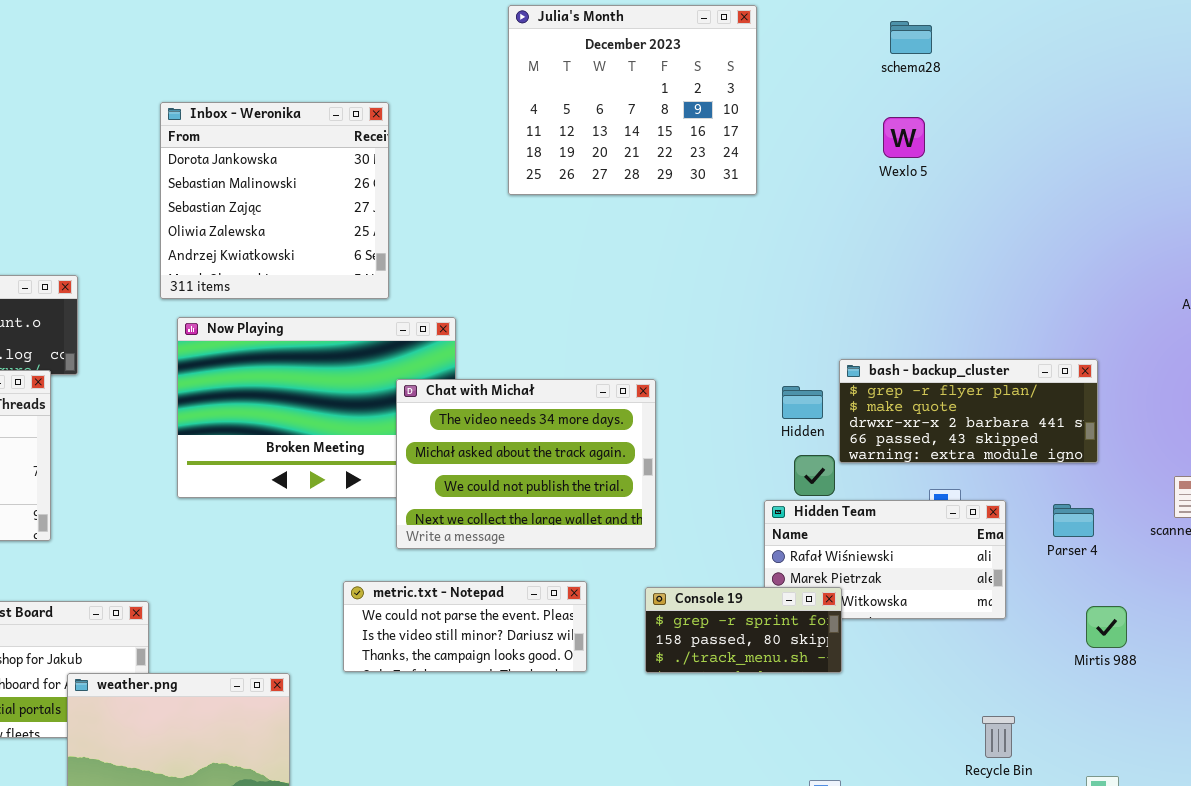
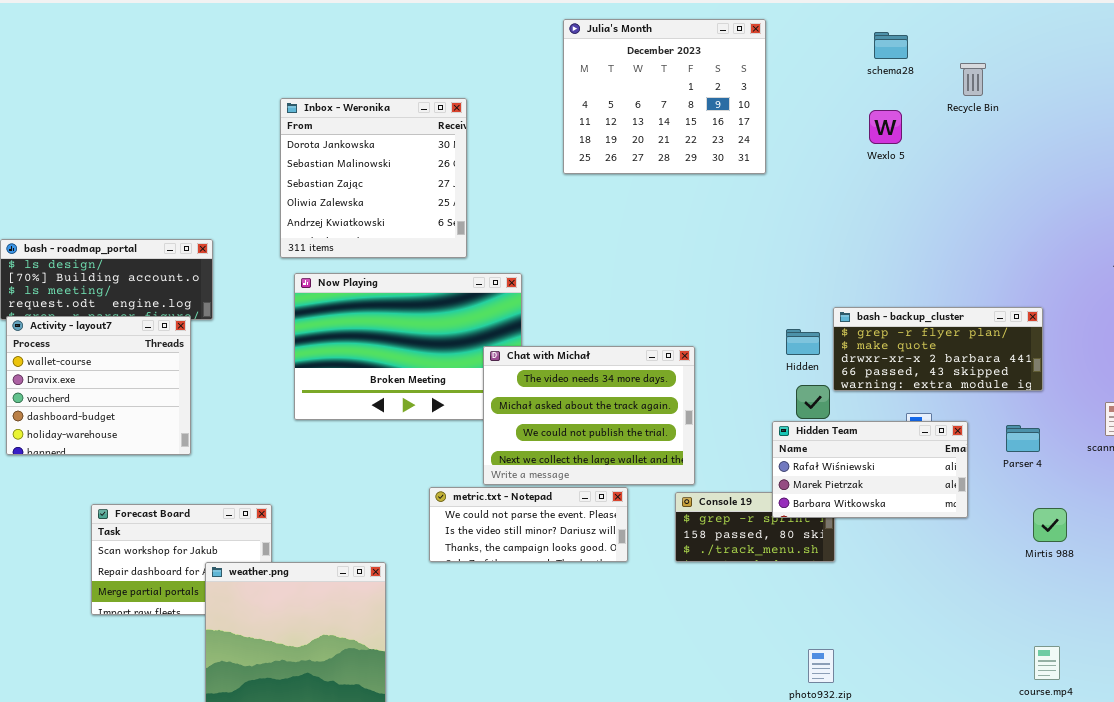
Chat with Michał: [396,379,656,549] -> [483,346,695,485], moved
Hidden Team: [764,500,1006,619] -> [772,421,968,518], raised
Recycle Bin: [982,716,1015,758] -> [960,63,986,96], moved

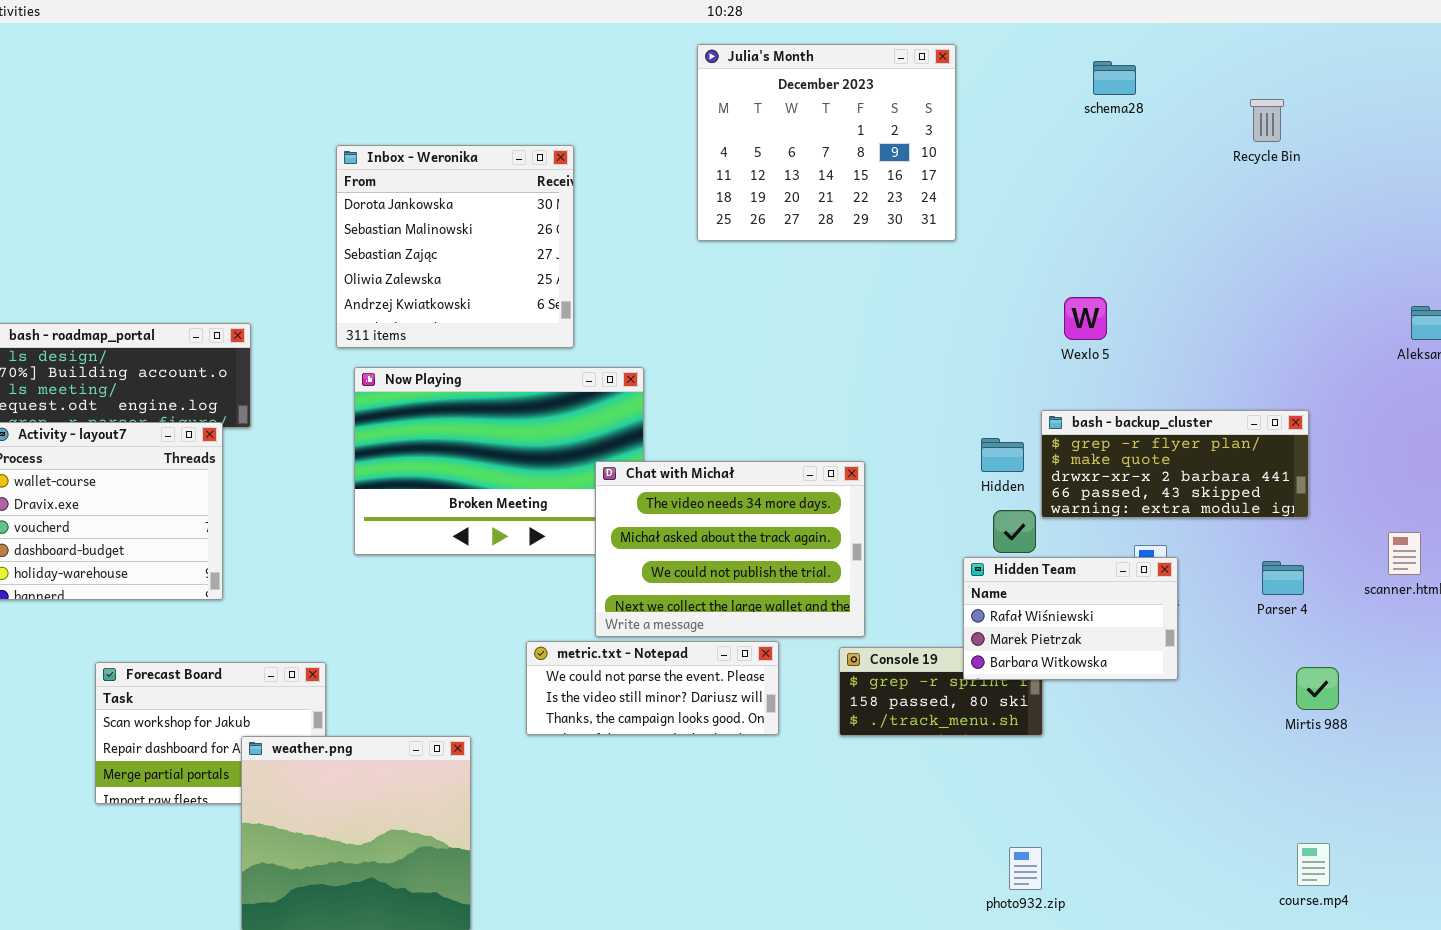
Recycle Bin: [960,63,986,96] -> [1250,99,1284,142], moved
Wexlo 5: [869,110,902,144] -> [1064,297,1107,340], moved
Hidden Team: [772,421,968,518] -> [963,557,1178,680], resized

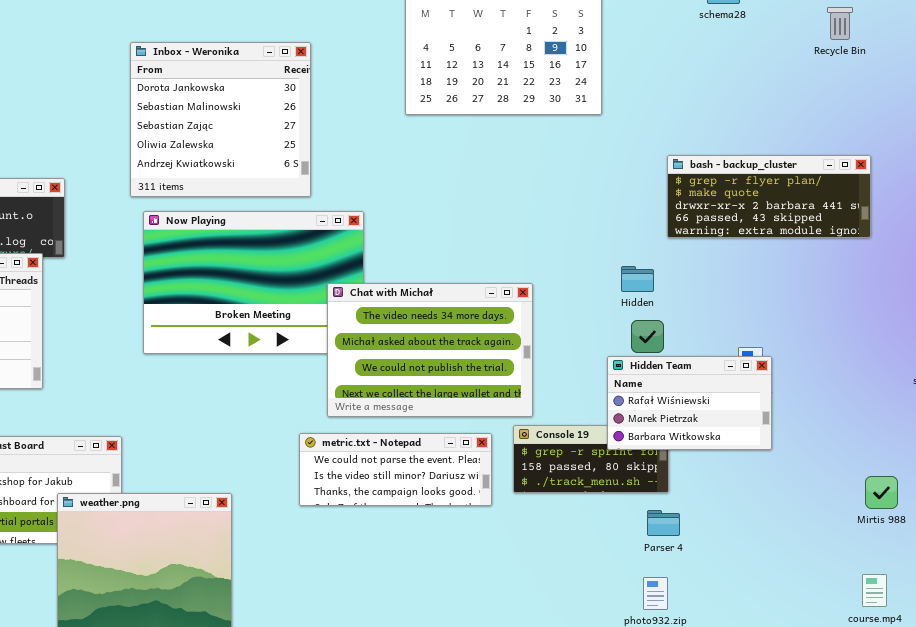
bash - backup_cluster: [1041,410,1309,518] -> [667,155,871,238], moved
Parser 4: [1262,561,1304,595] -> [647,510,680,536], moved
metric.txt - Notepad: [526,641,779,735] -> [299,433,492,506], moved
Mirtis 988: [1296,667,1339,710] -> [865,476,898,509], moved

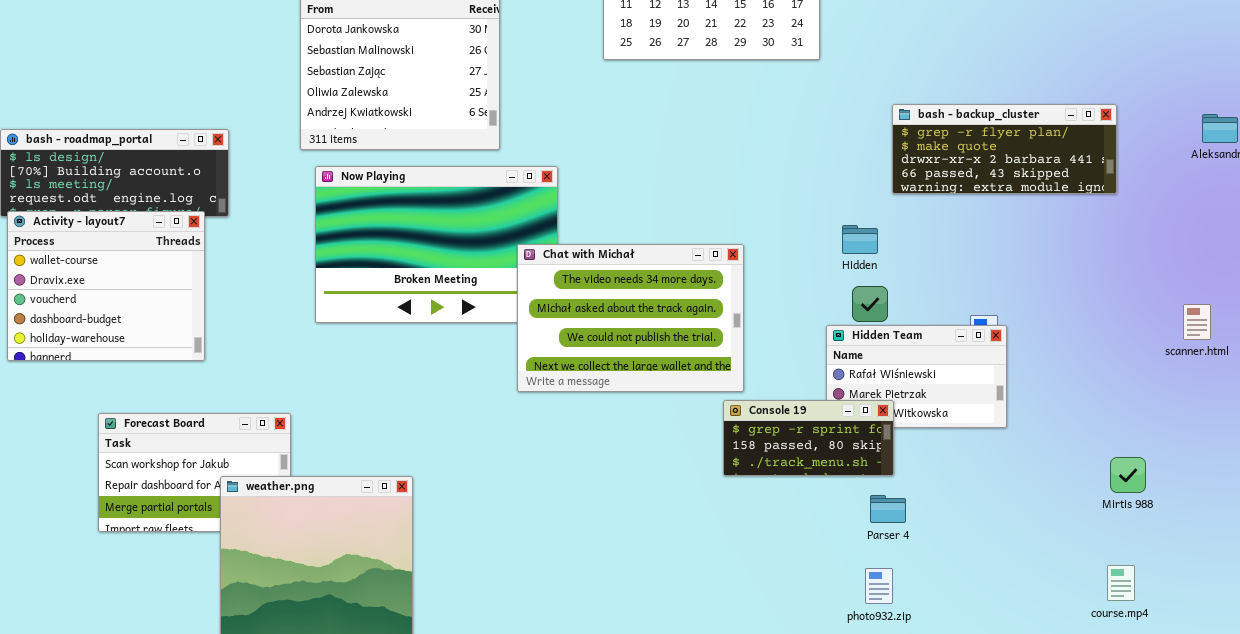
Console 19: [513,425,669,493] -> [723,400,894,476], raised
metric.txt - Notepad: [299,433,492,506] -> none, closed

